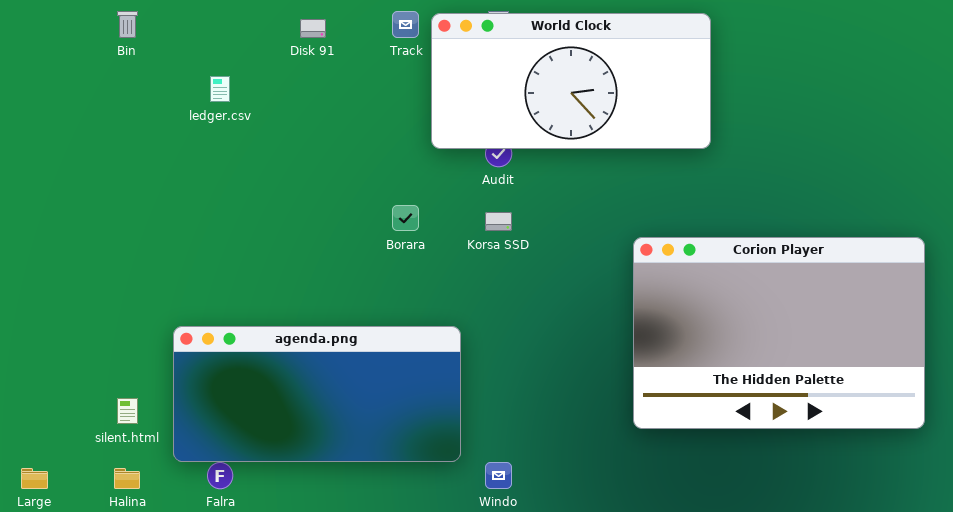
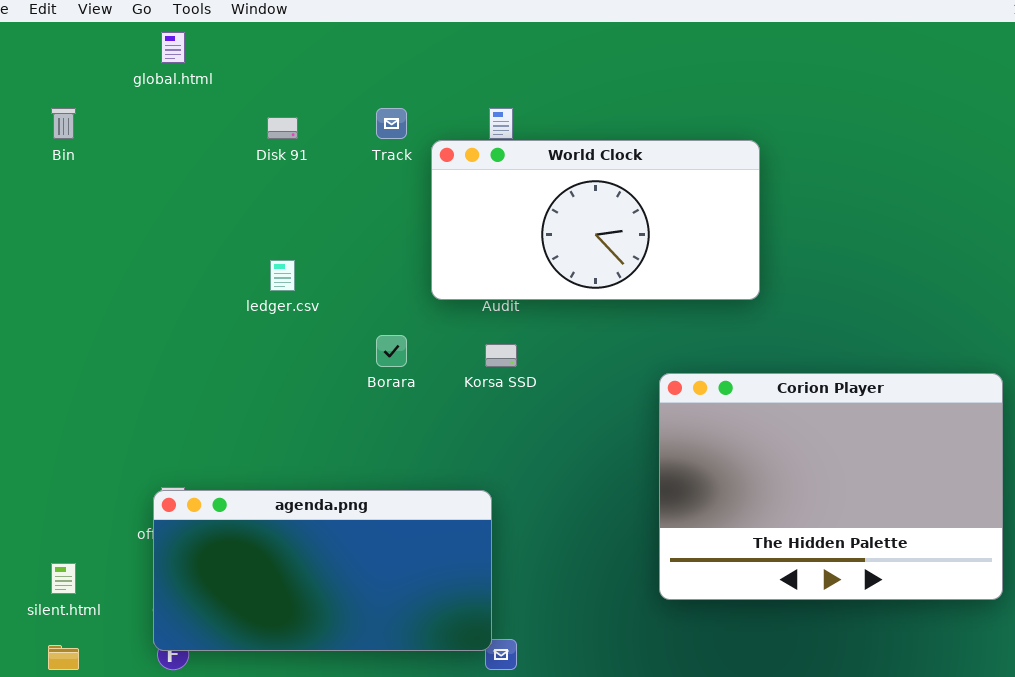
World Clock: [431,13,711,149] -> [431,140,760,300], moved
ledger.csv: [210,76,230,102] -> [270,260,295,291], moved
agenda.png: [173,326,461,462] -> [153,490,492,651], moved

